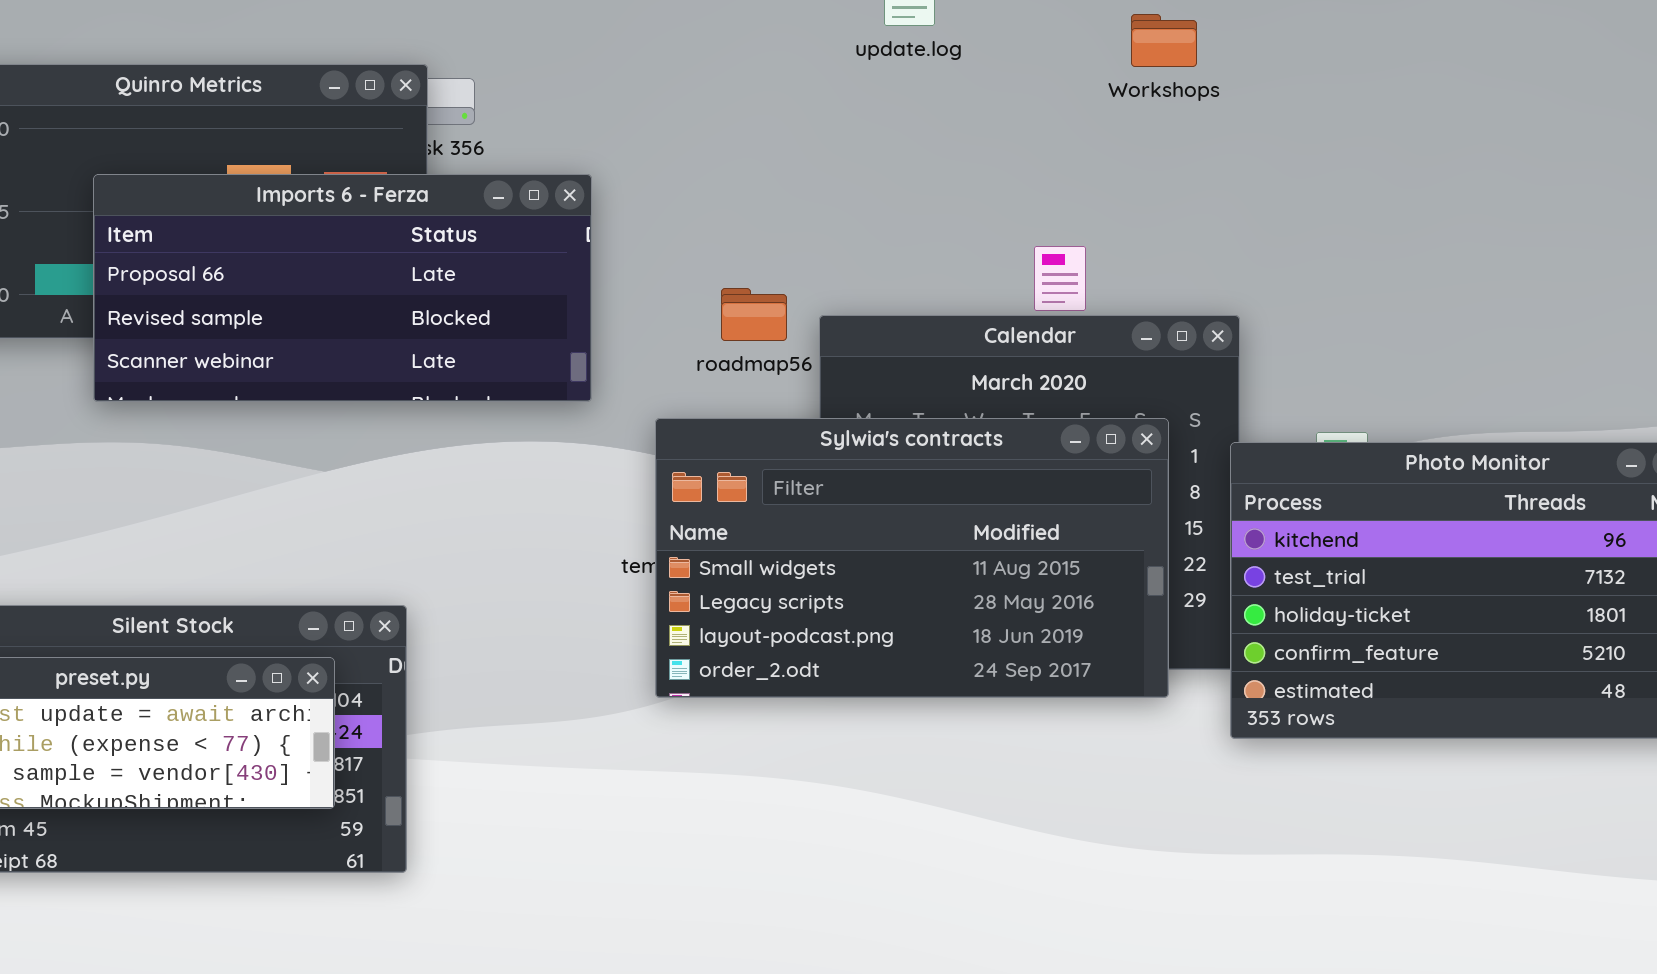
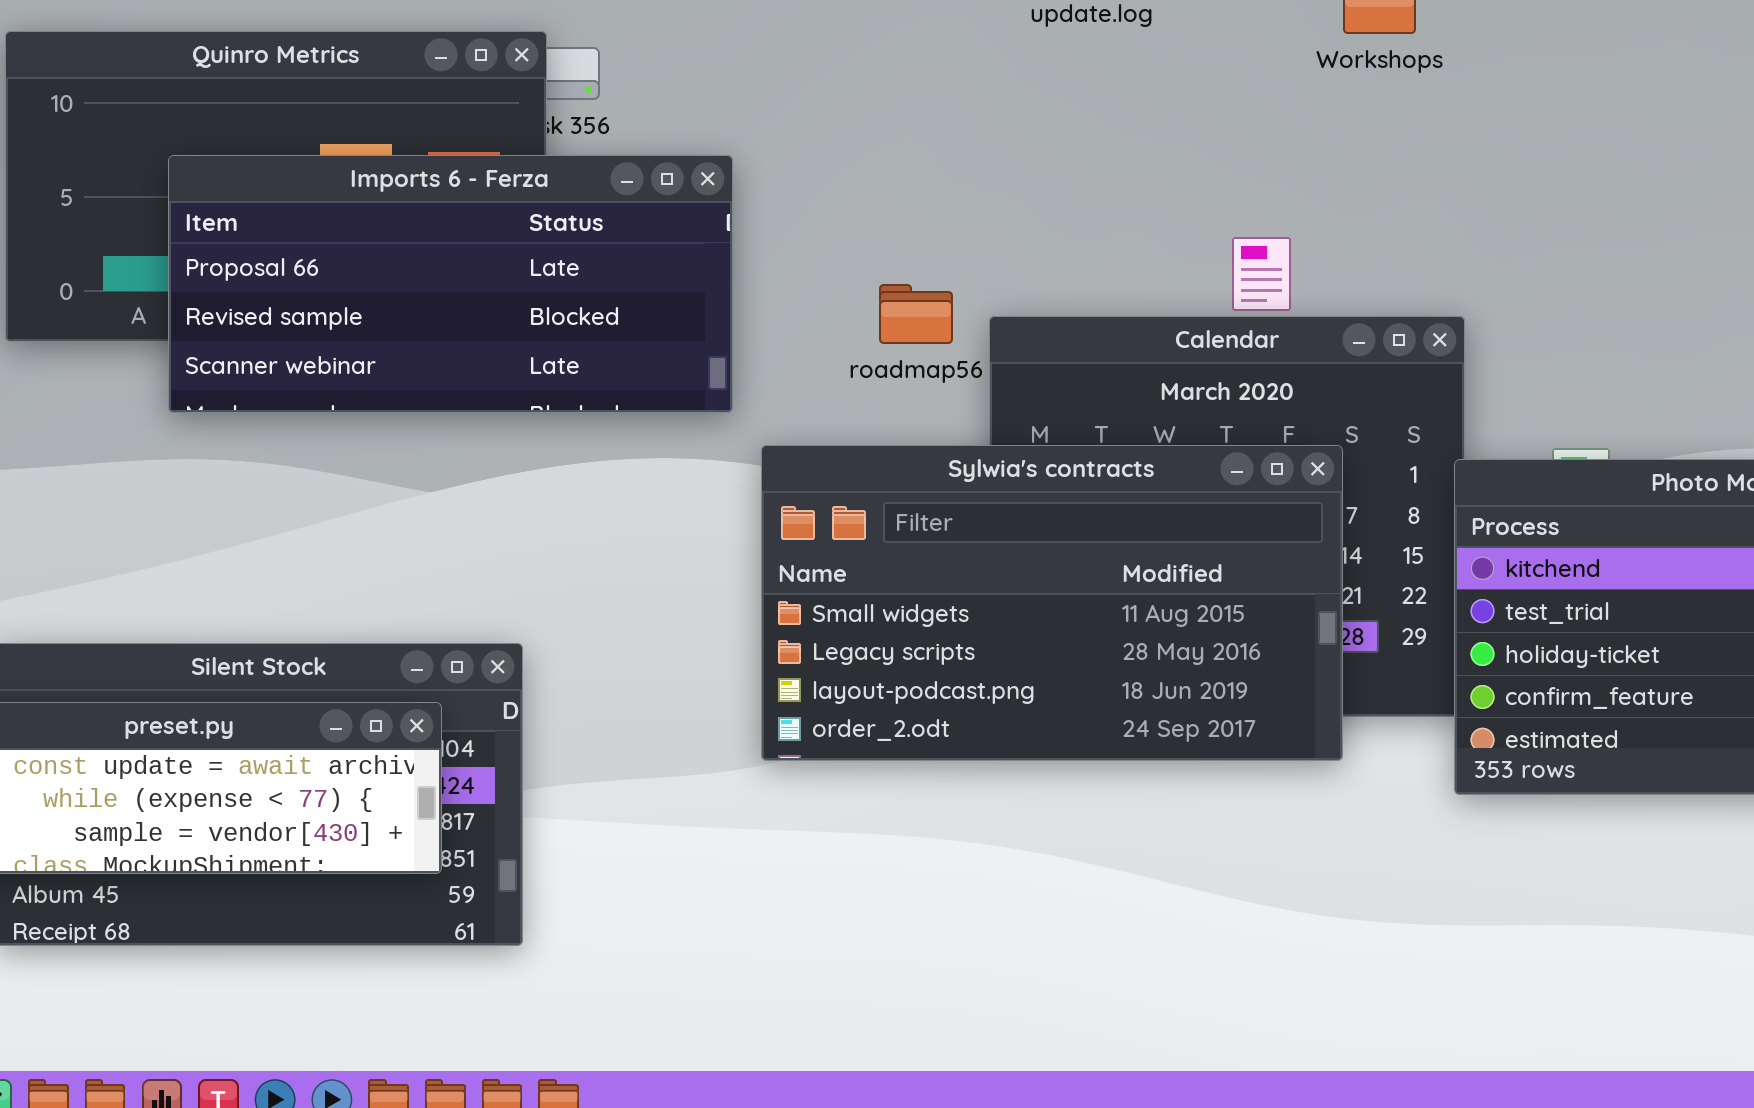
Sylwia's contracts: [655,418,1169,698] -> [761,445,1343,761], moved

